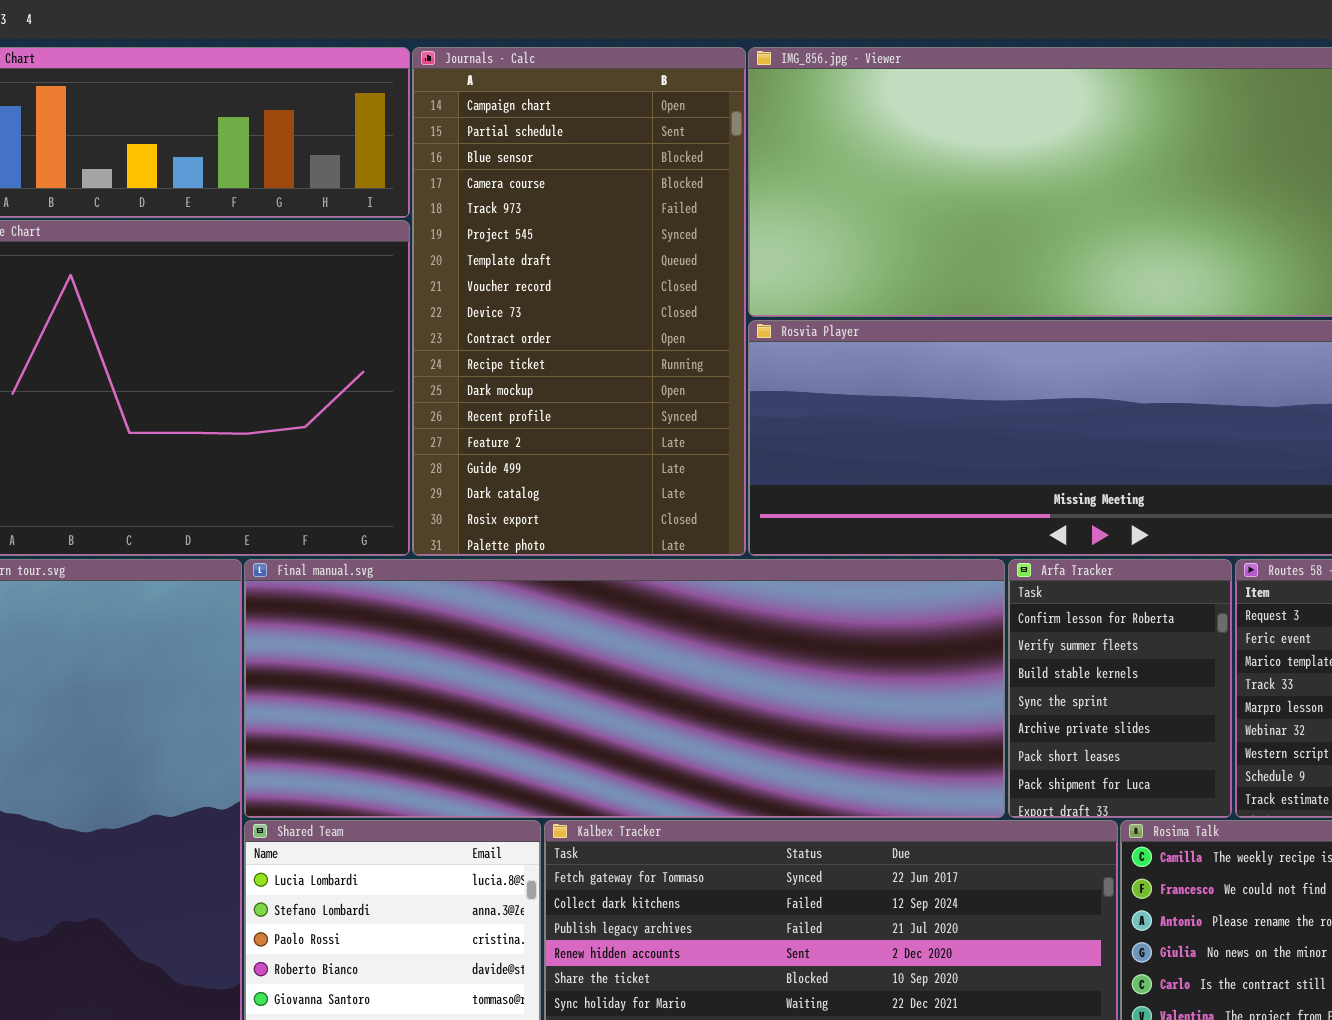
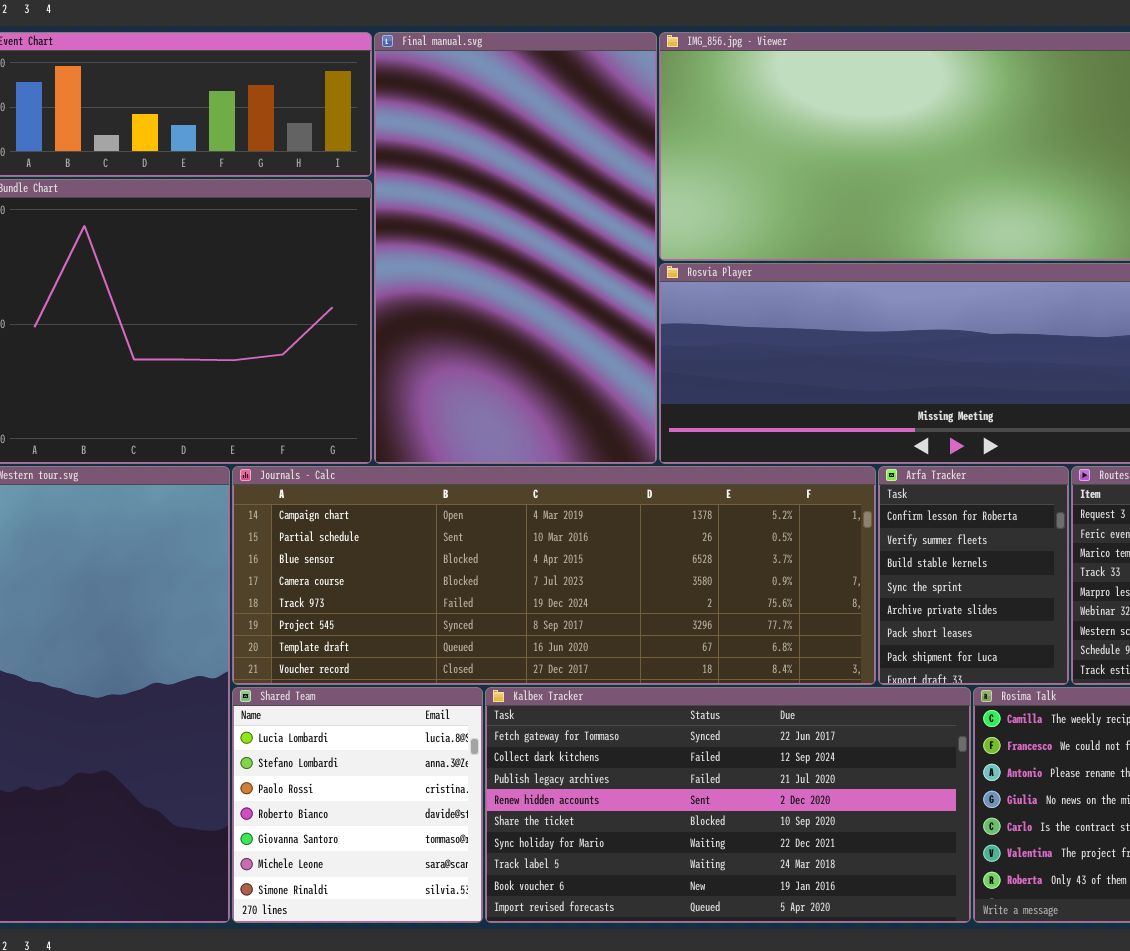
Journals - Calc: [412,47,746,556] -> [232,466,876,685], moved, resized
Final manual.svg: [244,559,1005,818] -> [374,32,657,464], moved, resized

